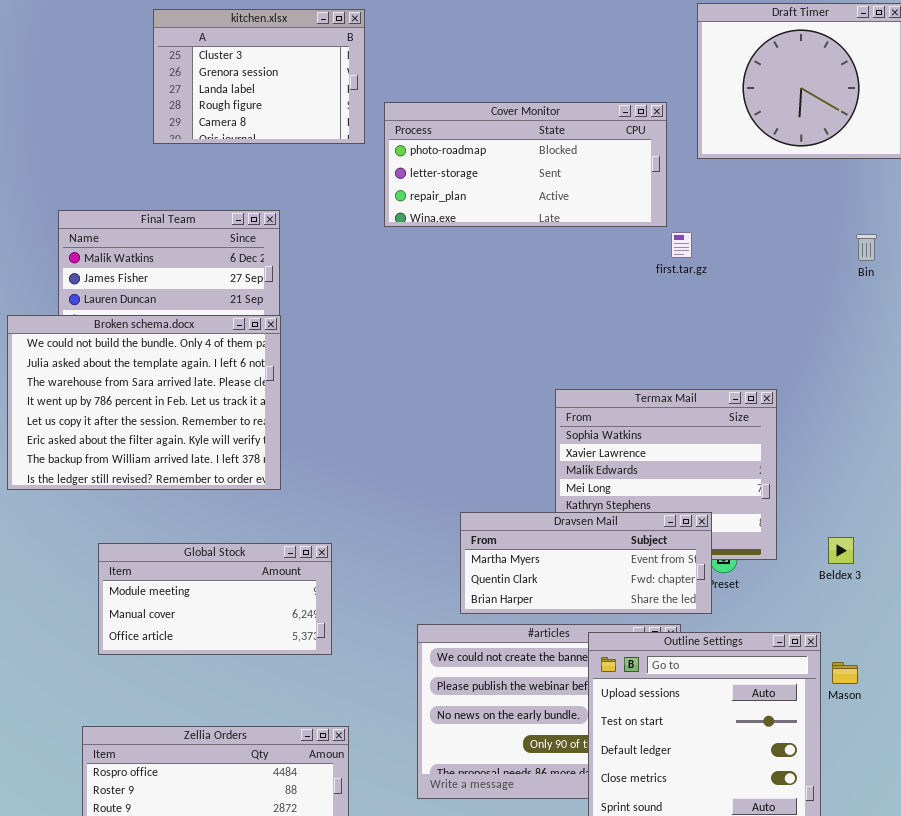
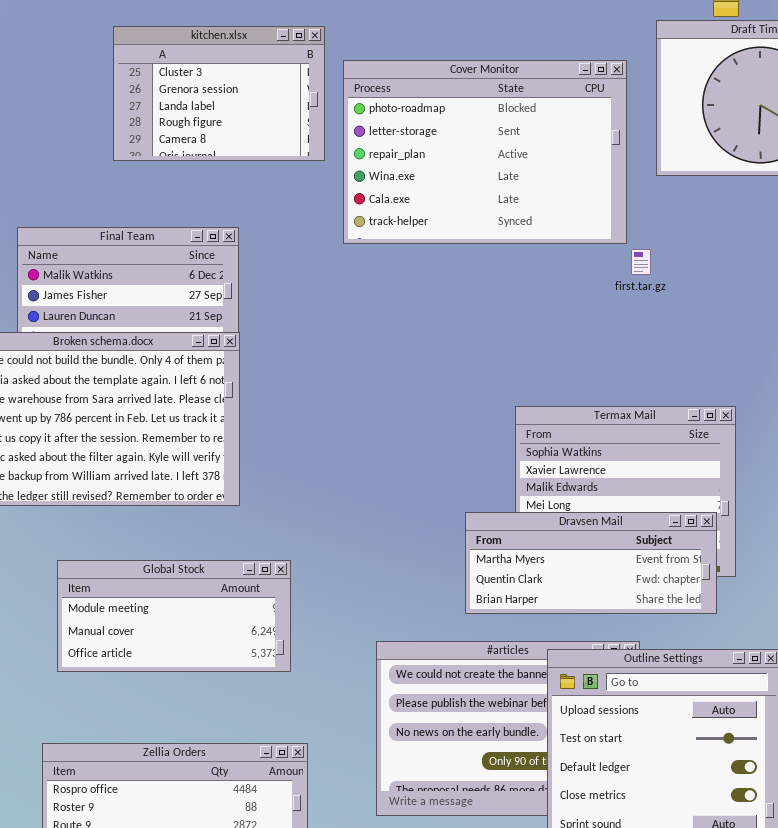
Cover Monitor: [384,102,667,227] -> [343,60,627,244], resized
Dravsen Mail: [460,512,712,614] -> [465,512,717,614], moved

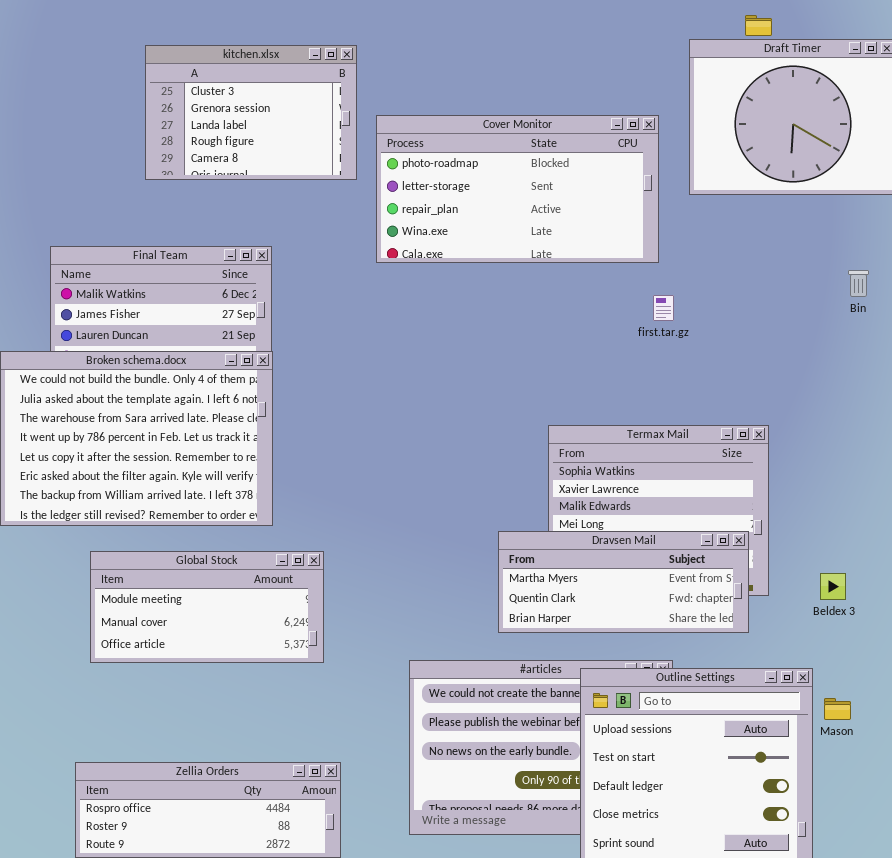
Cover Monitor: [343,60,627,244] -> [376,115,659,263], resized
first.tar.gz: [631,249,651,275] -> [653,295,674,321], moved
Global Stock: [57,560,291,672] -> [90,551,324,663], moved

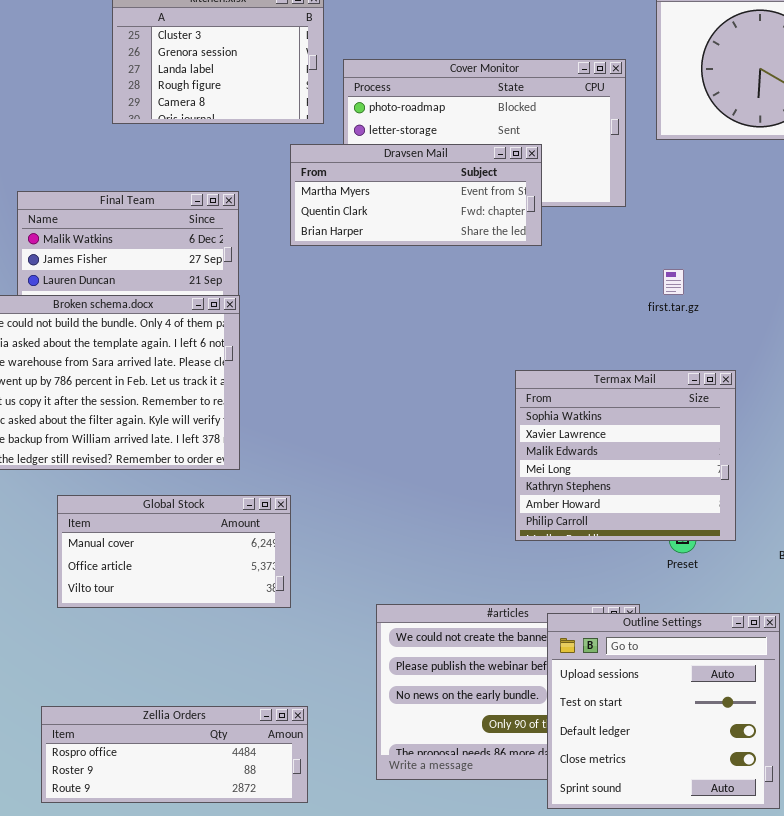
first.tar.gz: [653,295,674,321] -> [663,269,684,295], moved
Dravsen Mail: [498,531,749,633] -> [290,144,542,246], moved
Global Stock: [90,551,324,663] -> [57,495,291,608], scrolled down 1 row

